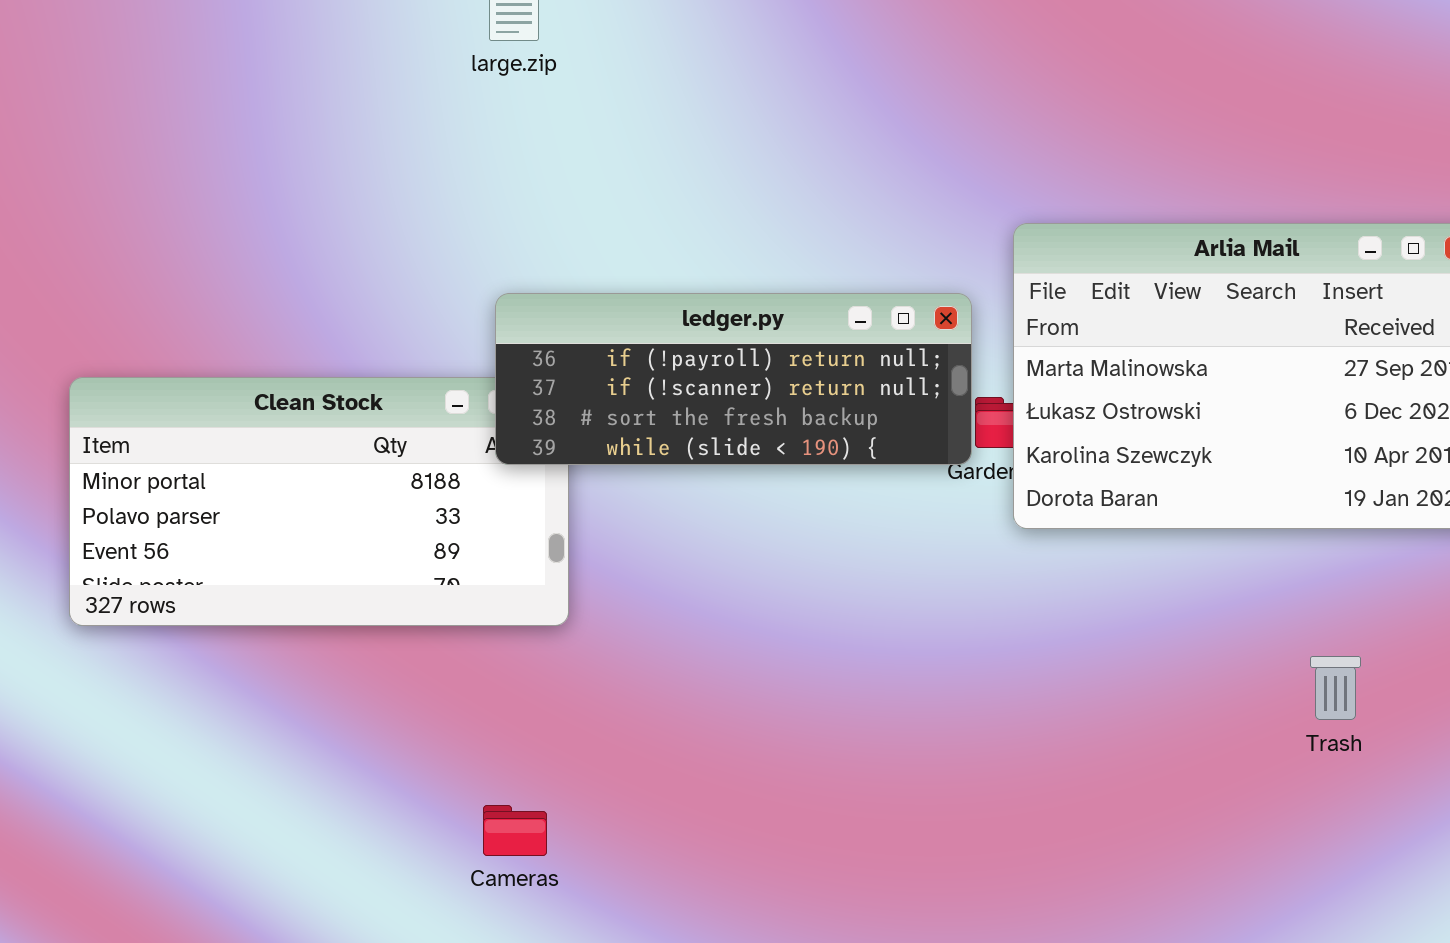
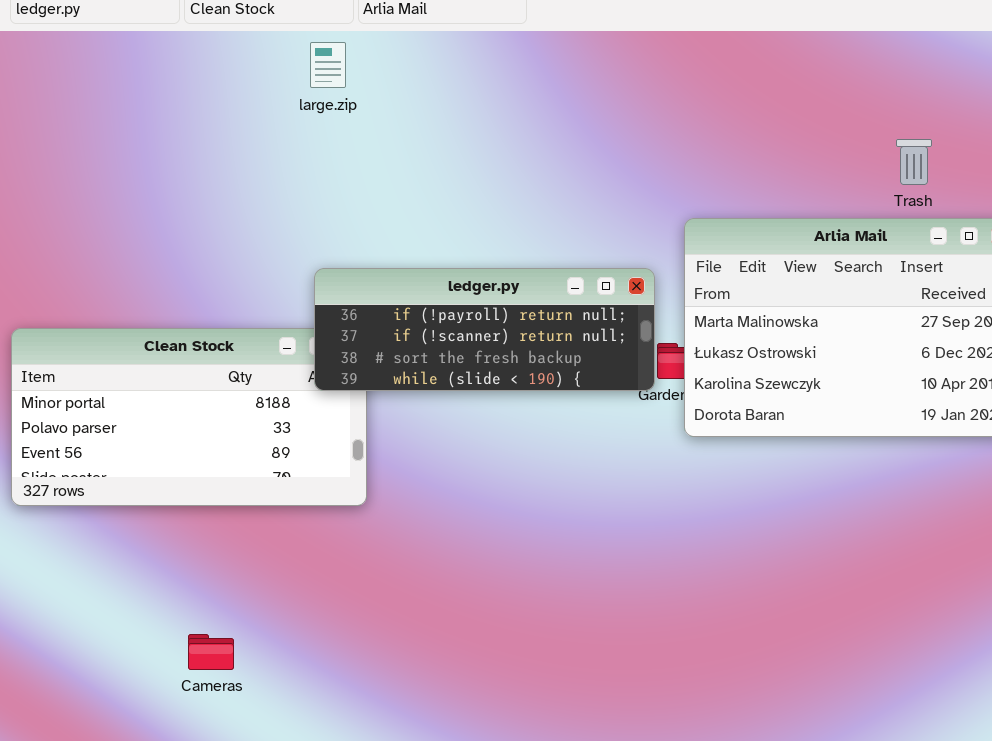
Trash: [1310,656,1361,720] -> [896,139,932,185], moved
Cameras: [483,805,547,856] -> [188,634,234,670], moved

